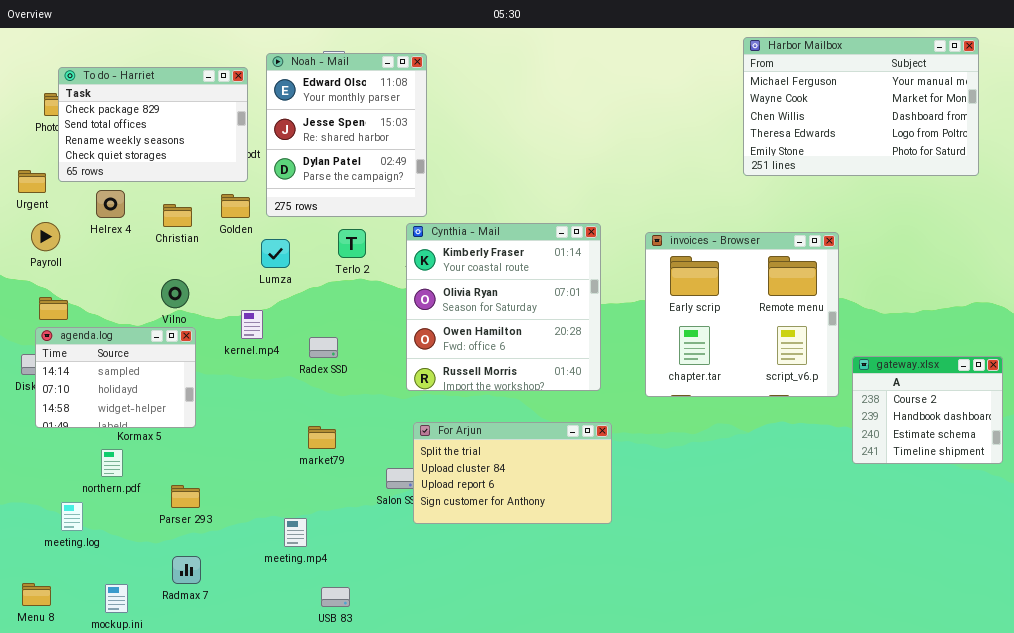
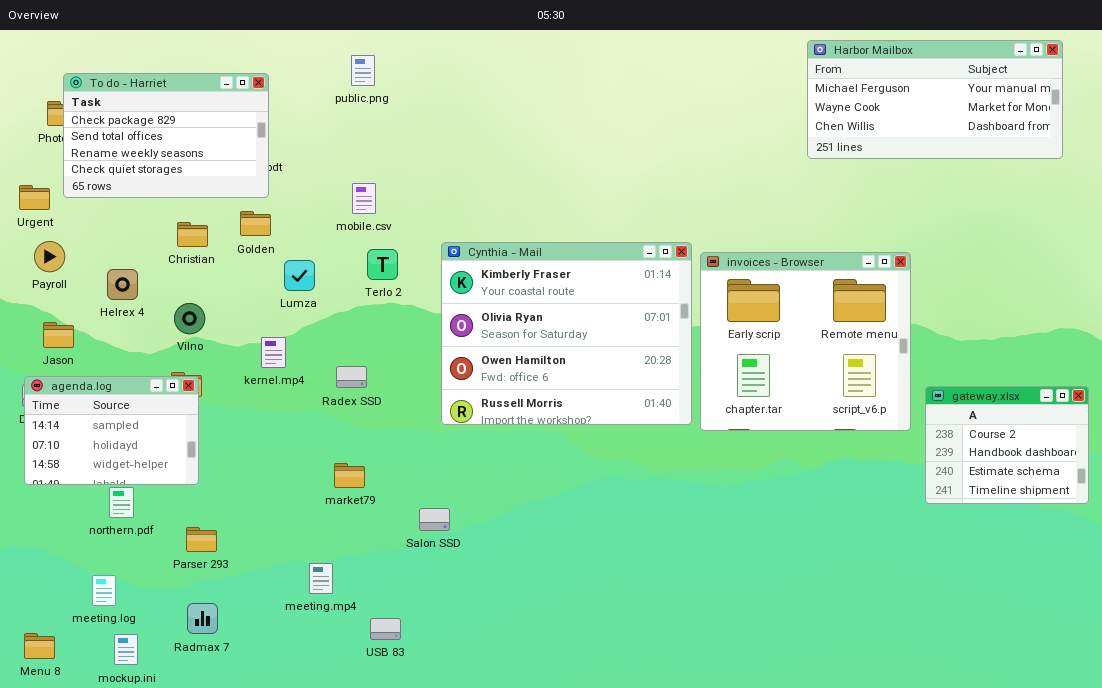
Harbor Mailbox: [743,37,979,176] -> [807,40,1063,159], resized
Noah - Mail: [266,53,427,217] -> none, closed
Helrex 4: [96,190,125,218] -> [107,269,138,300], moved
Cynthia - Mail: [406,223,601,391] -> [441,242,692,425], resized
agenda.log: [35,327,196,428] -> [24,376,199,485], moved
For Arjun: [413,422,612,524] -> none, closed
meeting.log: [61,502,83,531] -> [92,575,116,606], moved
USB 83: [321,587,350,607] -> [370,618,401,640], moved

